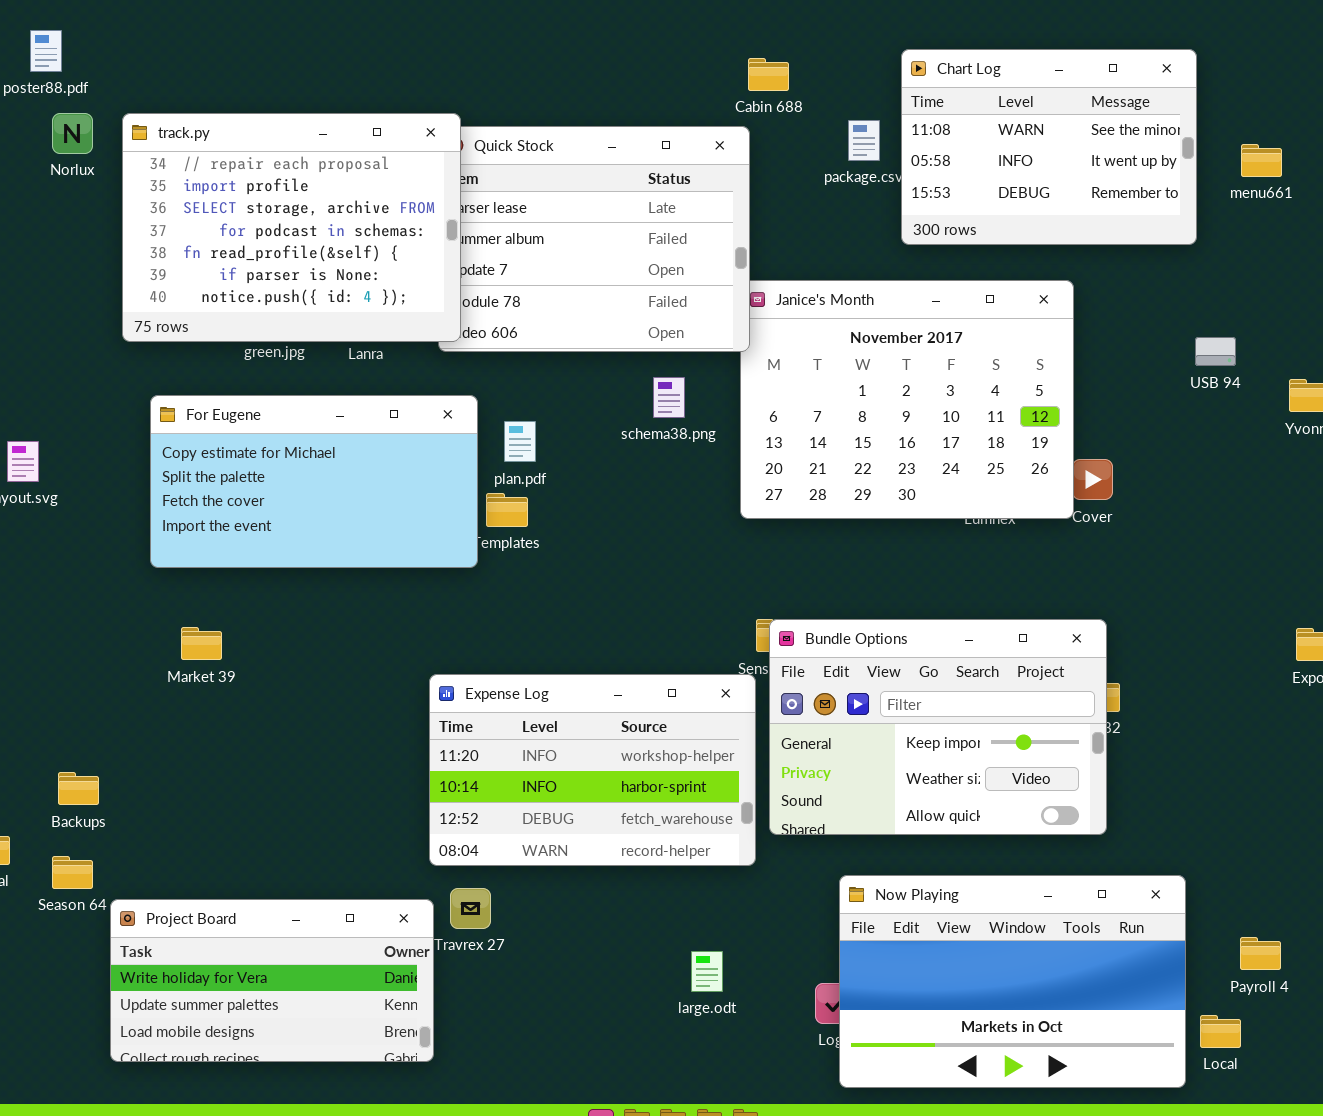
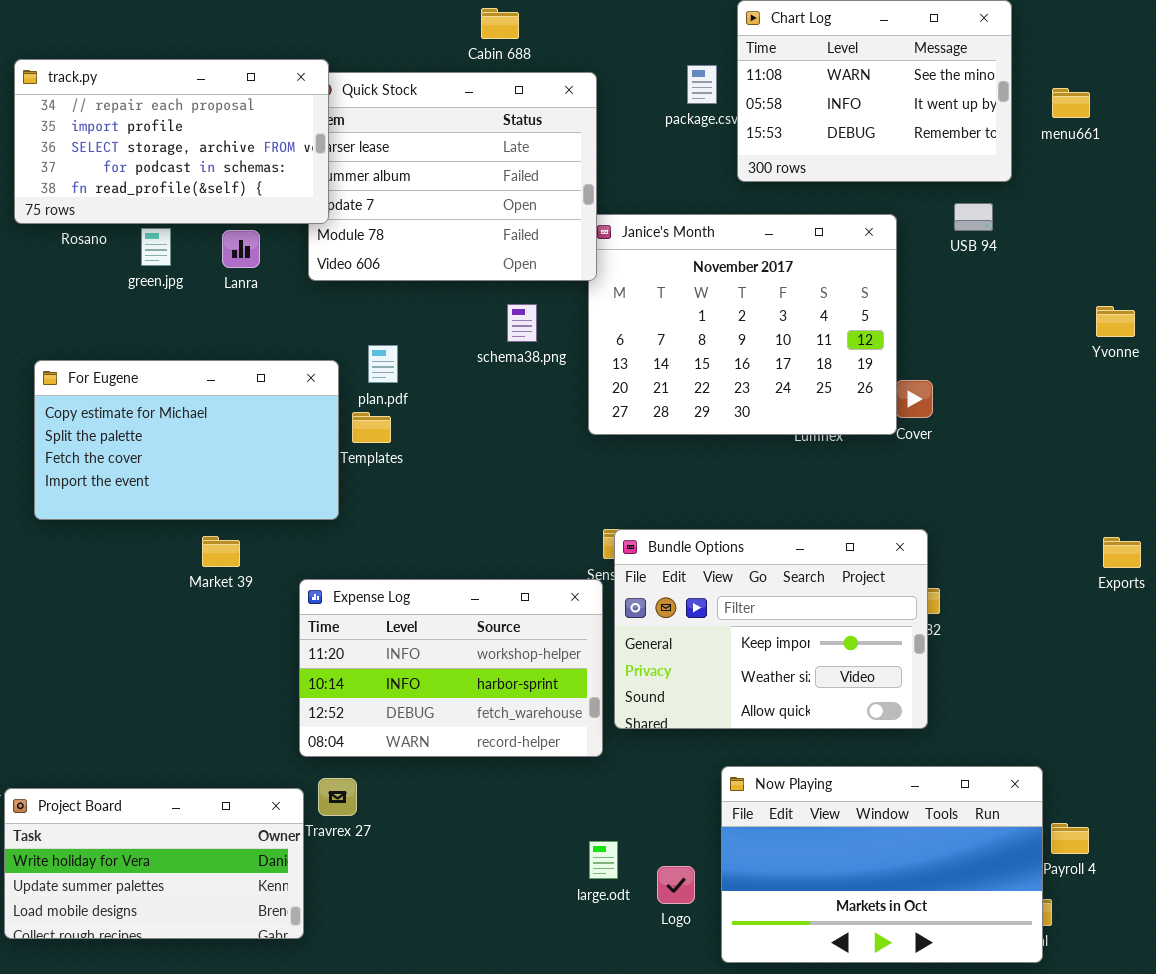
Cabin 688: [748,58,789,91] -> [481,8,519,39], moved
track.py: [122,113,461,342] -> [14,59,329,224], resized
USB 94: [1195,337,1236,366] -> [954,203,993,231], moved
For Eugene: [150,395,478,568] -> [34,360,339,520], moved
Market 39: [181,627,222,660] -> [202,536,240,567], moved
Now Playing: [839,875,1186,1088] -> [721,766,1043,963], moved
large.odt: [691,951,723,992] -> [589,841,618,879], moved

